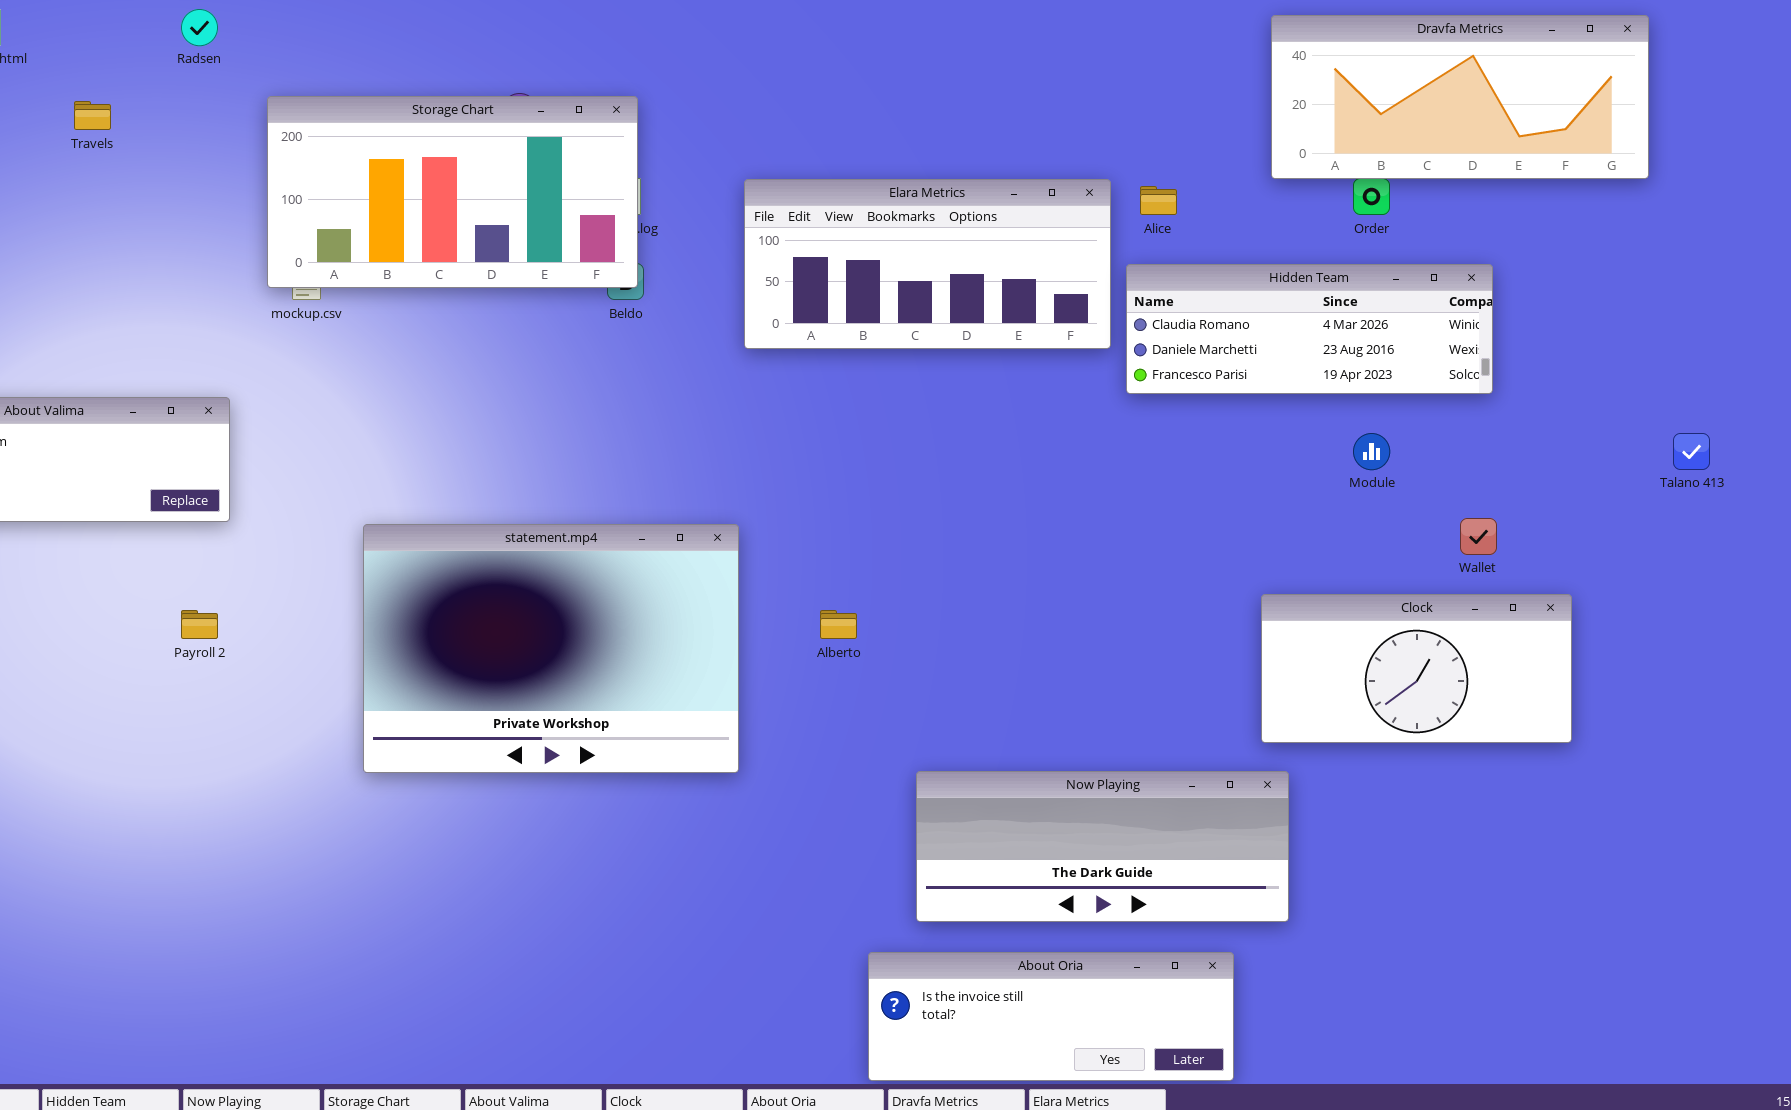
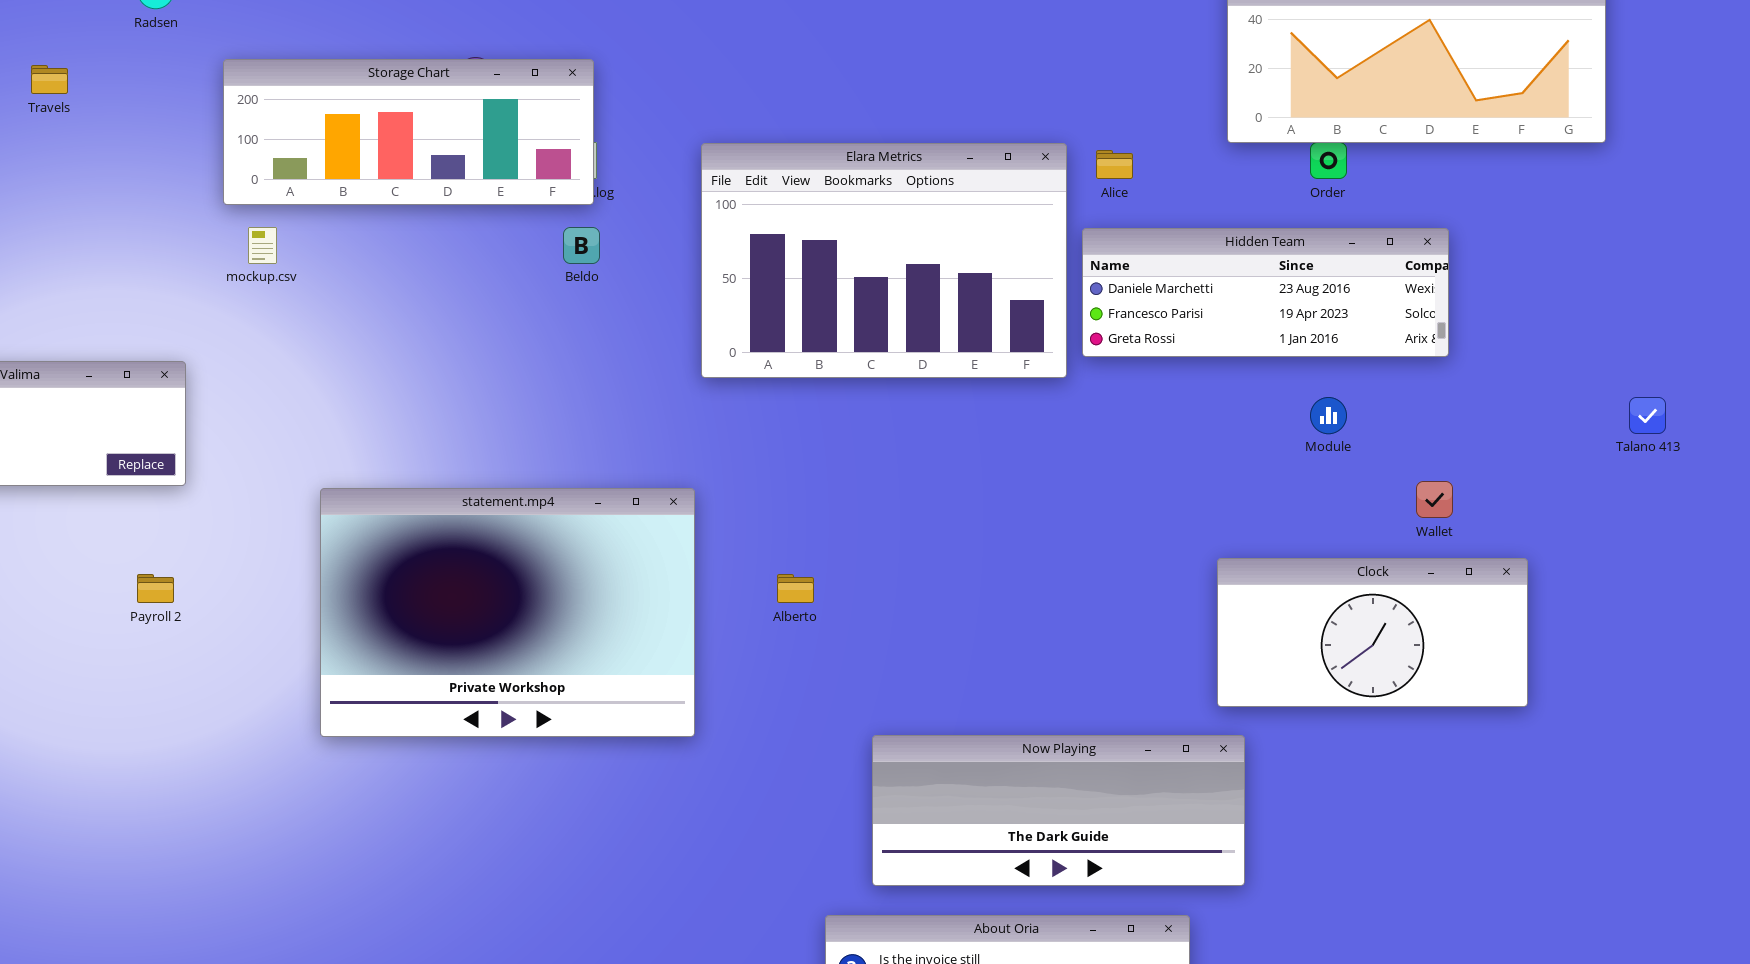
Storage Chart: [267,96,638,288] -> [223,59,594,205], resized
Elara Metrics: [744,179,1111,349] -> [701,143,1067,378], resized
Hidden Team: [1126,264,1493,394] -> [1082,228,1449,357], scrolled down 1 row

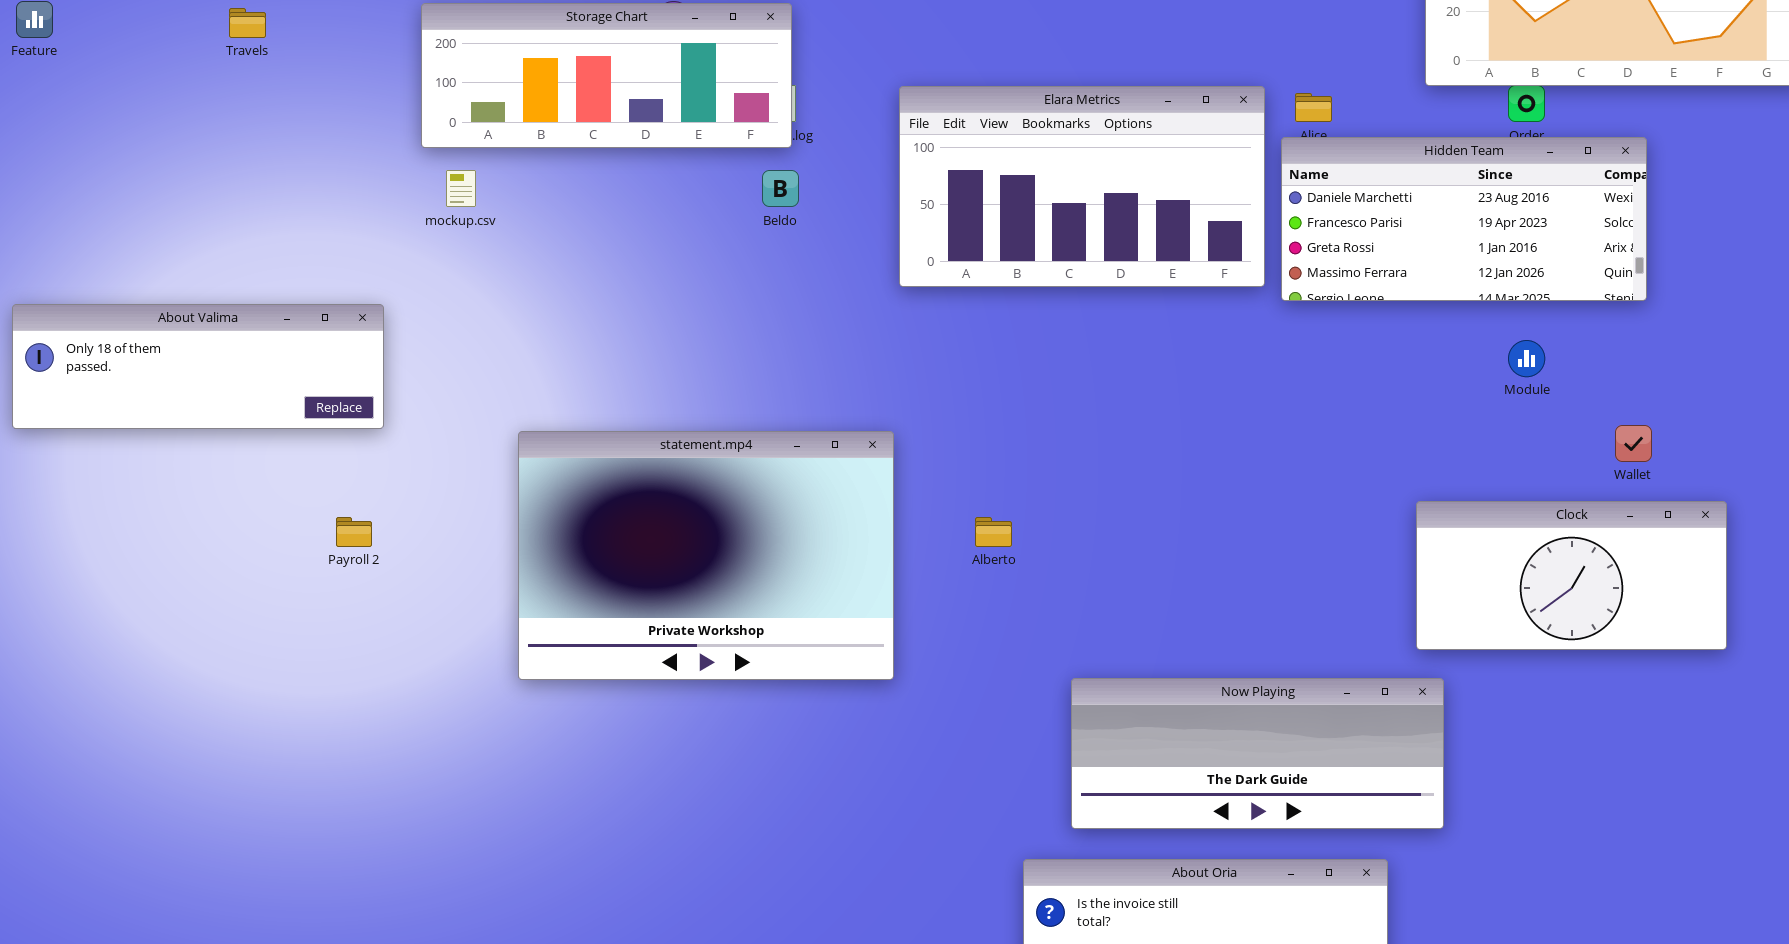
Elara Metrics: [701,143,1067,378] -> [899,86,1265,287], resized
Hidden Team: [1082,228,1449,357] -> [1281,137,1647,301], resized

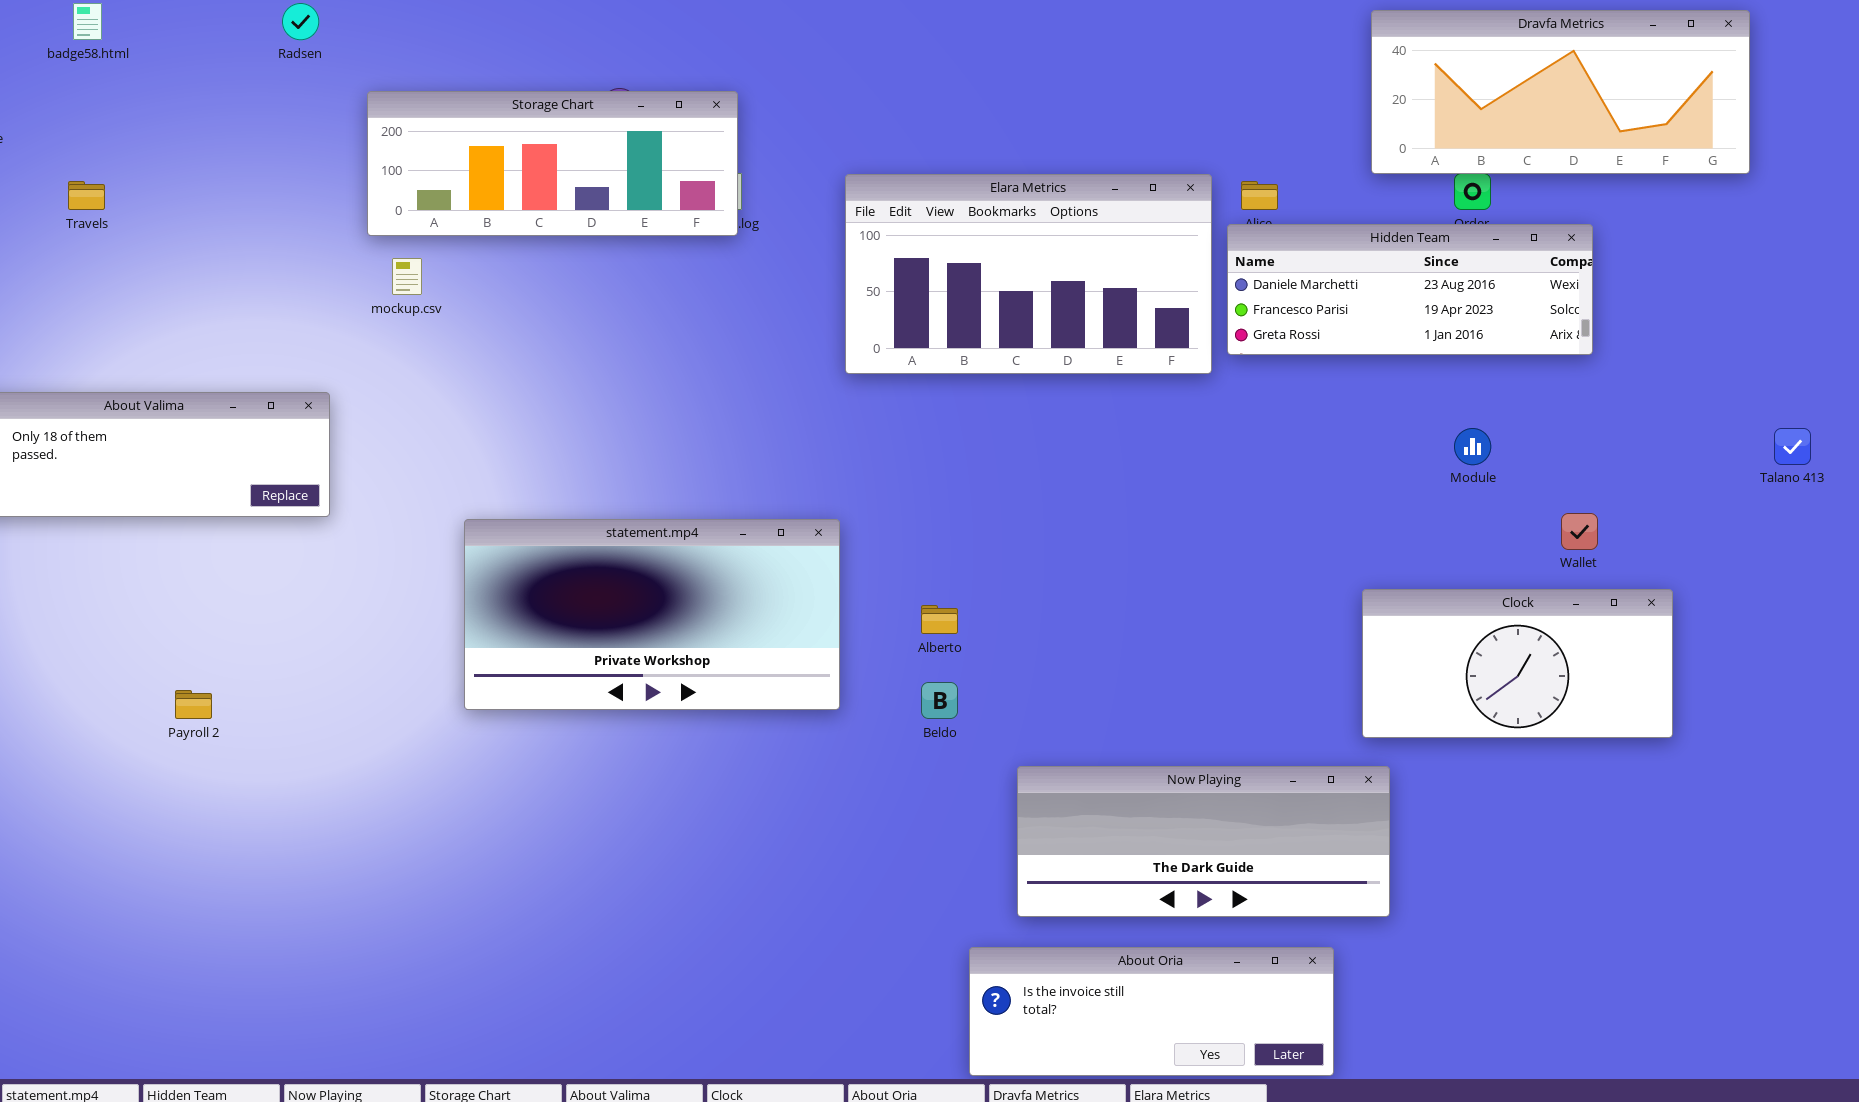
Travels: [229,8,266,38] -> [68,181,105,210], moved
Hidden Team: [1281,137,1647,301] -> [1227,224,1593,355], resized
Beldo: [762,170,799,207] -> [921,682,958,719], moved
statement.mp4: [518,431,894,680] -> [464,519,840,710], resized
Payroll 2: [336,517,372,547] -> [175,690,212,719], moved

